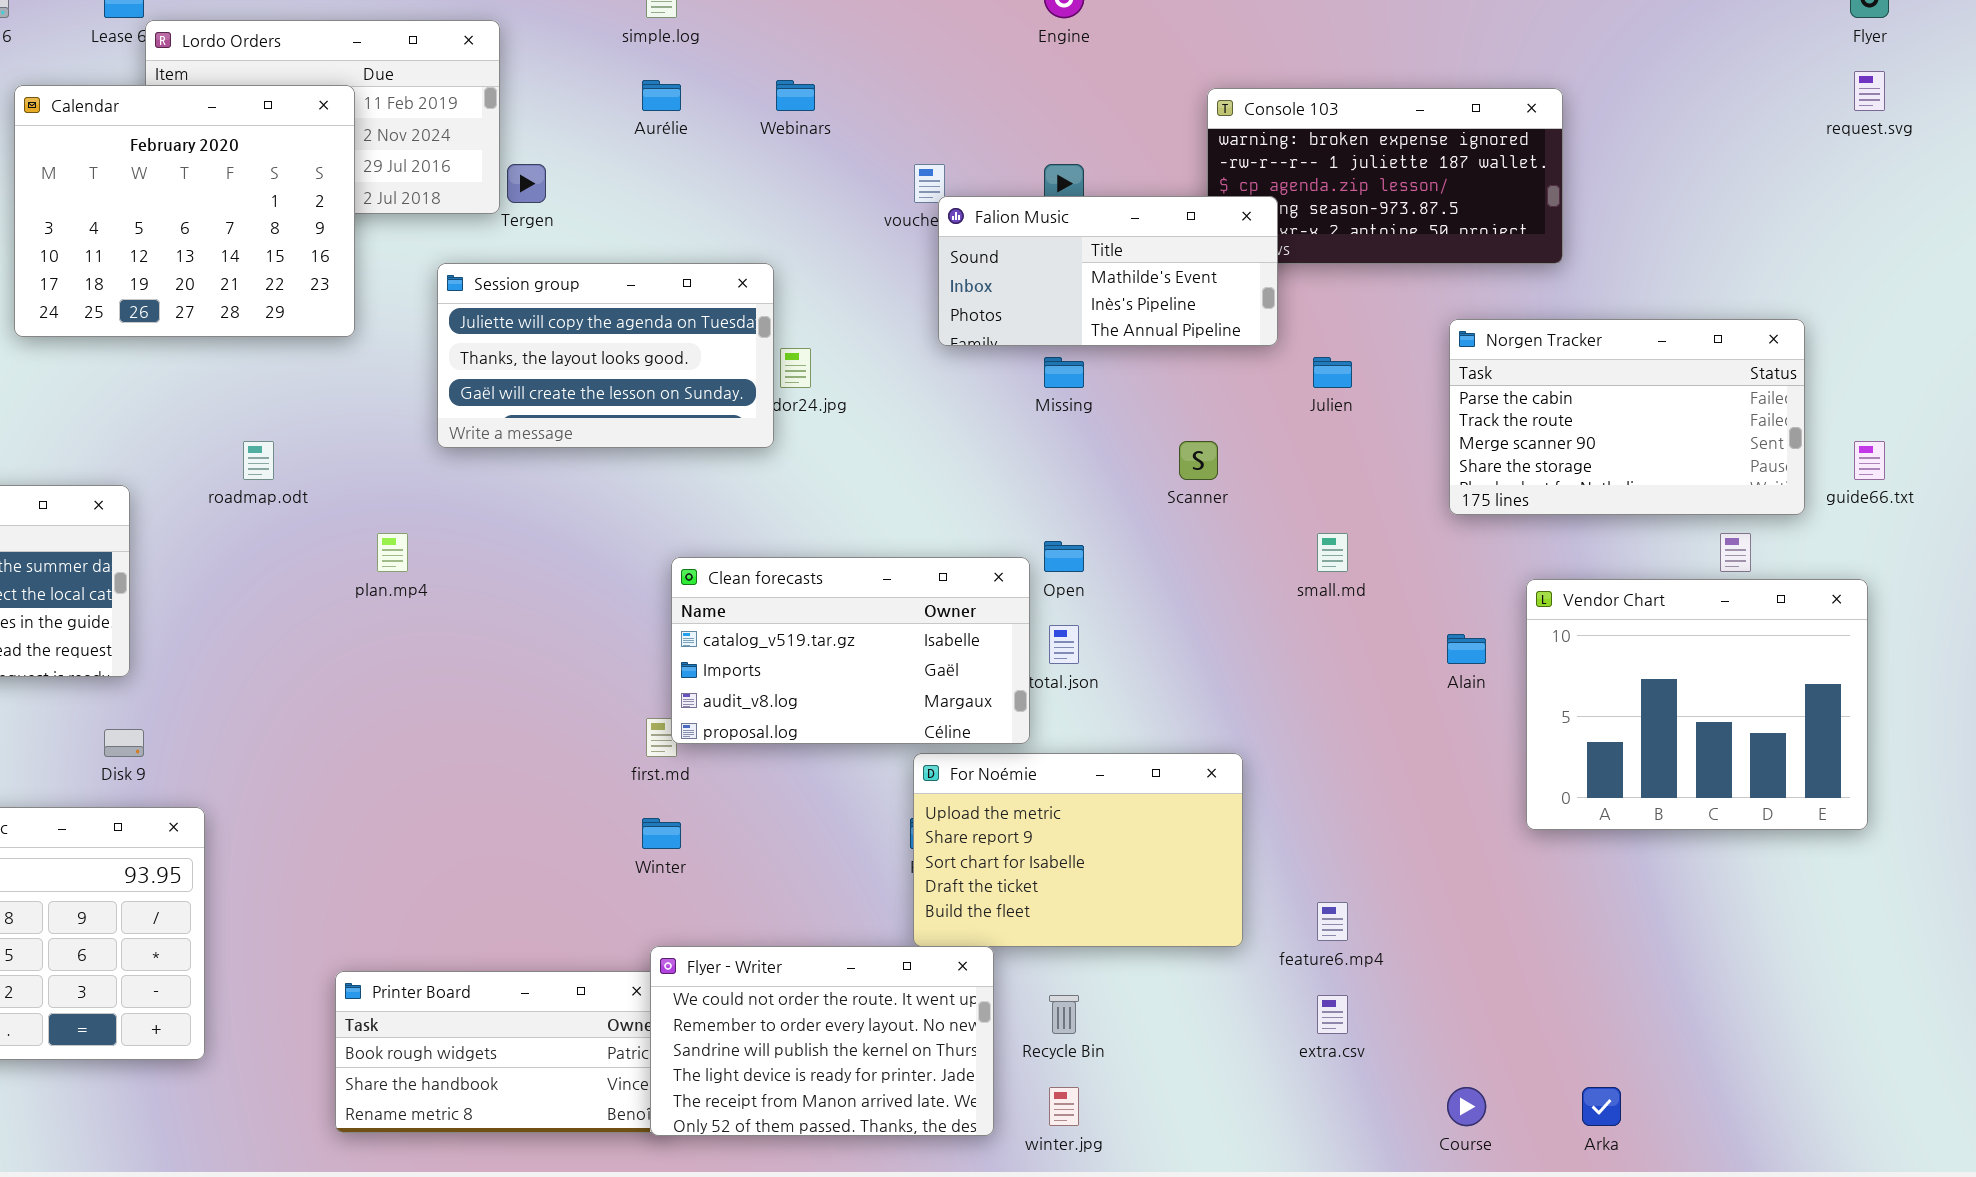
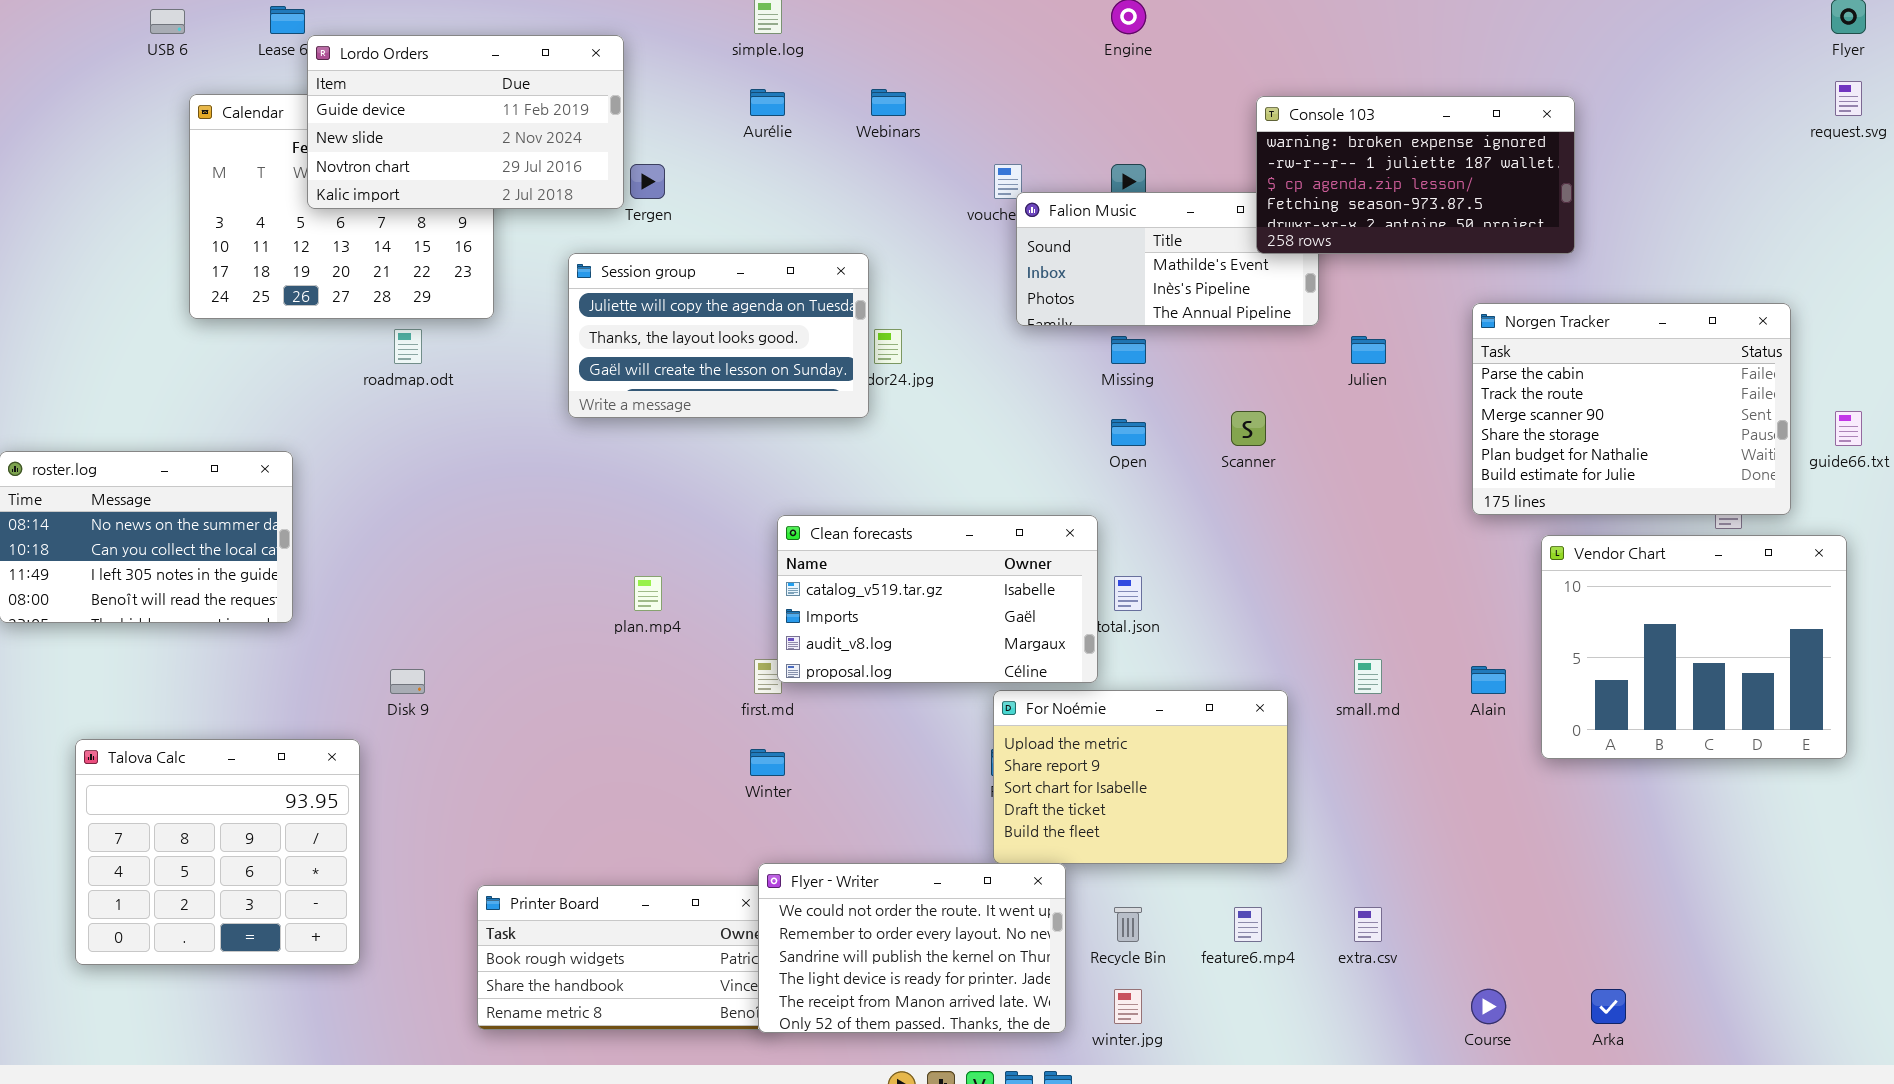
Lordo Orders: [145,20,500,214] -> [307,35,624,209], raised
Console 103: [1207,88,1563,264] -> [1256,96,1575,254], raised
Norgen Tracker: [1449,319,1805,515] -> [1472,303,1791,515], resized
roadmap.odt: [243,441,274,480] -> [394,329,422,364], moved
plan.mp4: [377,533,408,572] -> [634,576,662,611], moved
small.md: [1317,533,1348,572] -> [1354,659,1382,694], moved
Open: [1044,541,1084,572] -> [1111,419,1146,446], moved
Alain: [1447,634,1486,664] -> [1471,666,1506,694], moved
Disk 9: [104,729,144,757] -> [390,669,425,694], moved
feature6.mp4: [1317,902,1348,941] -> [1234,907,1262,942], moved

